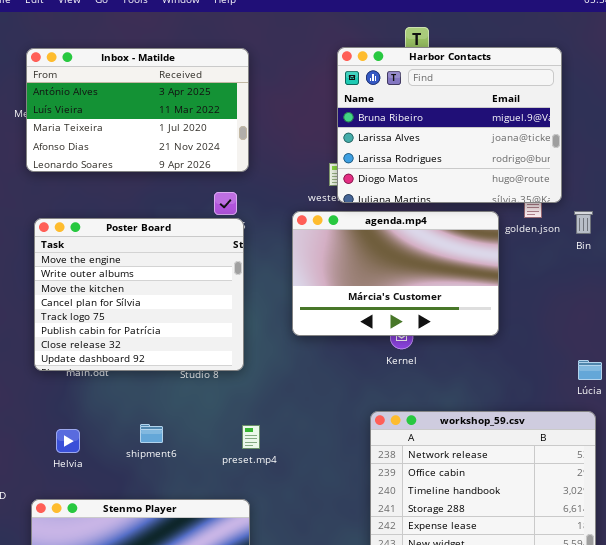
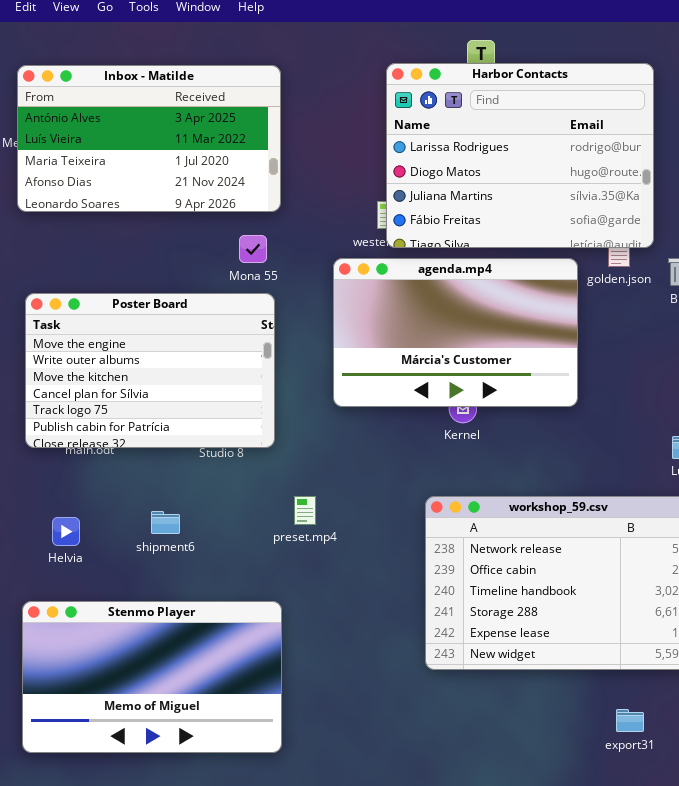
Harbor Contacts: [337,47,562,203] -> [386,63,654,248], scrolled down 2 rows
Poster Board: [34,218,244,371] -> [25,293,275,448], resized
preset.mp4: [242,425,260,449] -> [294,496,316,525], moved

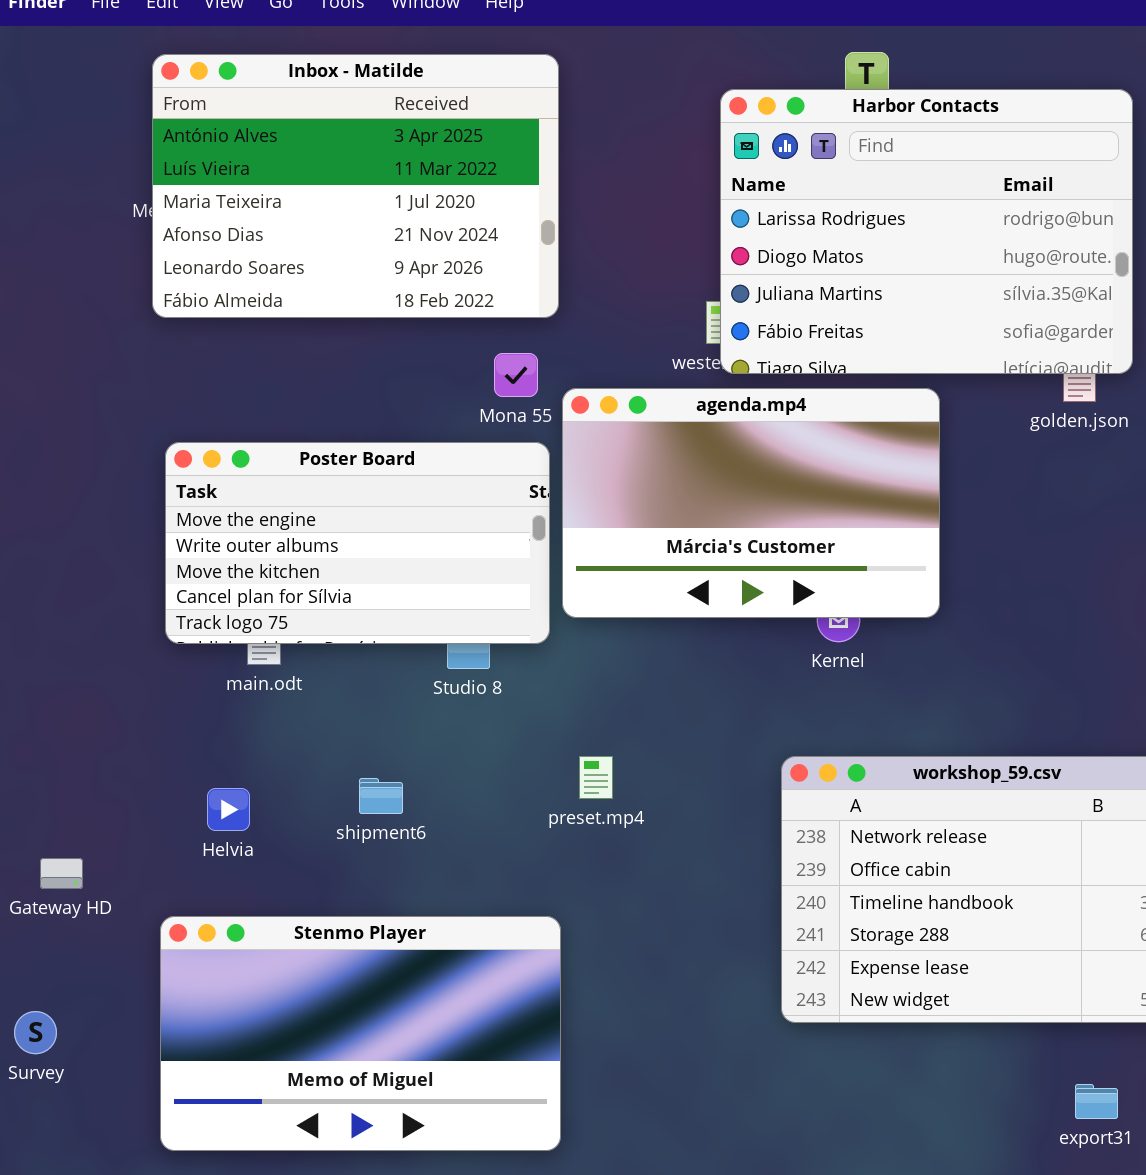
Inbox - Matilde: [17,65,281,212] -> [152,54,559,318], resized
agenda.mp4: [333,258,578,407] -> [562,388,940,618], moved
Poster Board: [25,293,275,448] -> [165,442,550,644], resized

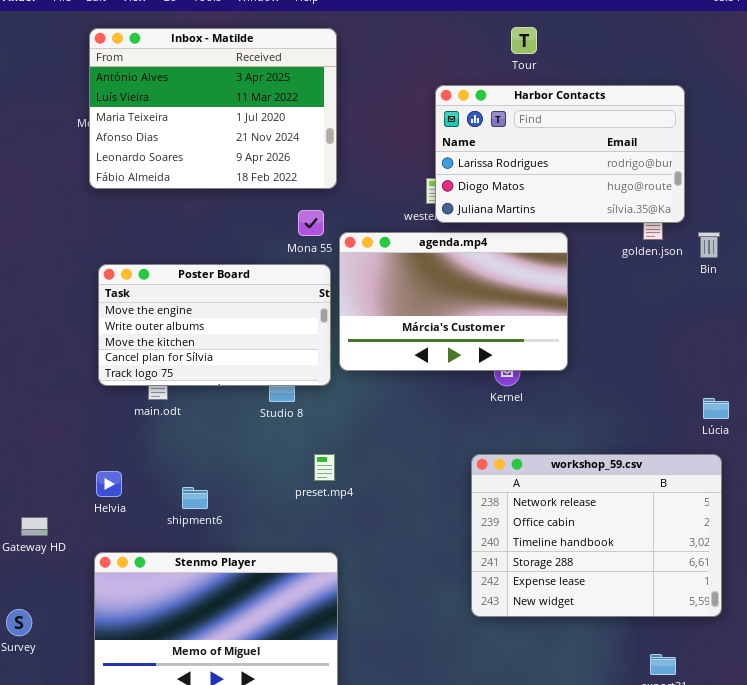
Harbor Contacts: [720,89,1133,374] -> [435,85,685,223], resized
preset.mp4: [579,756,613,799] -> [314,454,335,481], moved
shipment6: [359,778,403,814] -> [182,487,208,509], moved
Helvia: [207,788,250,831] -> [96,471,122,497], moved

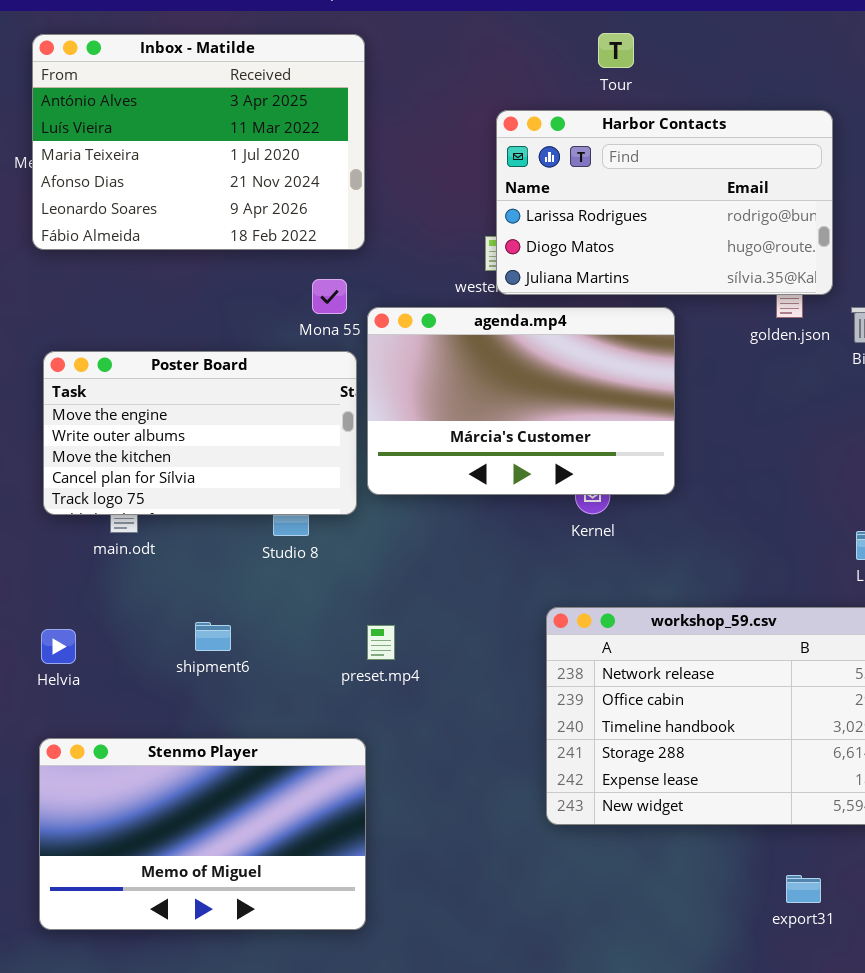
preset.mp4: [314,454,335,481] -> [367,625,395,660], moved
shipment6: [182,487,208,509] -> [195,622,231,651], moved

